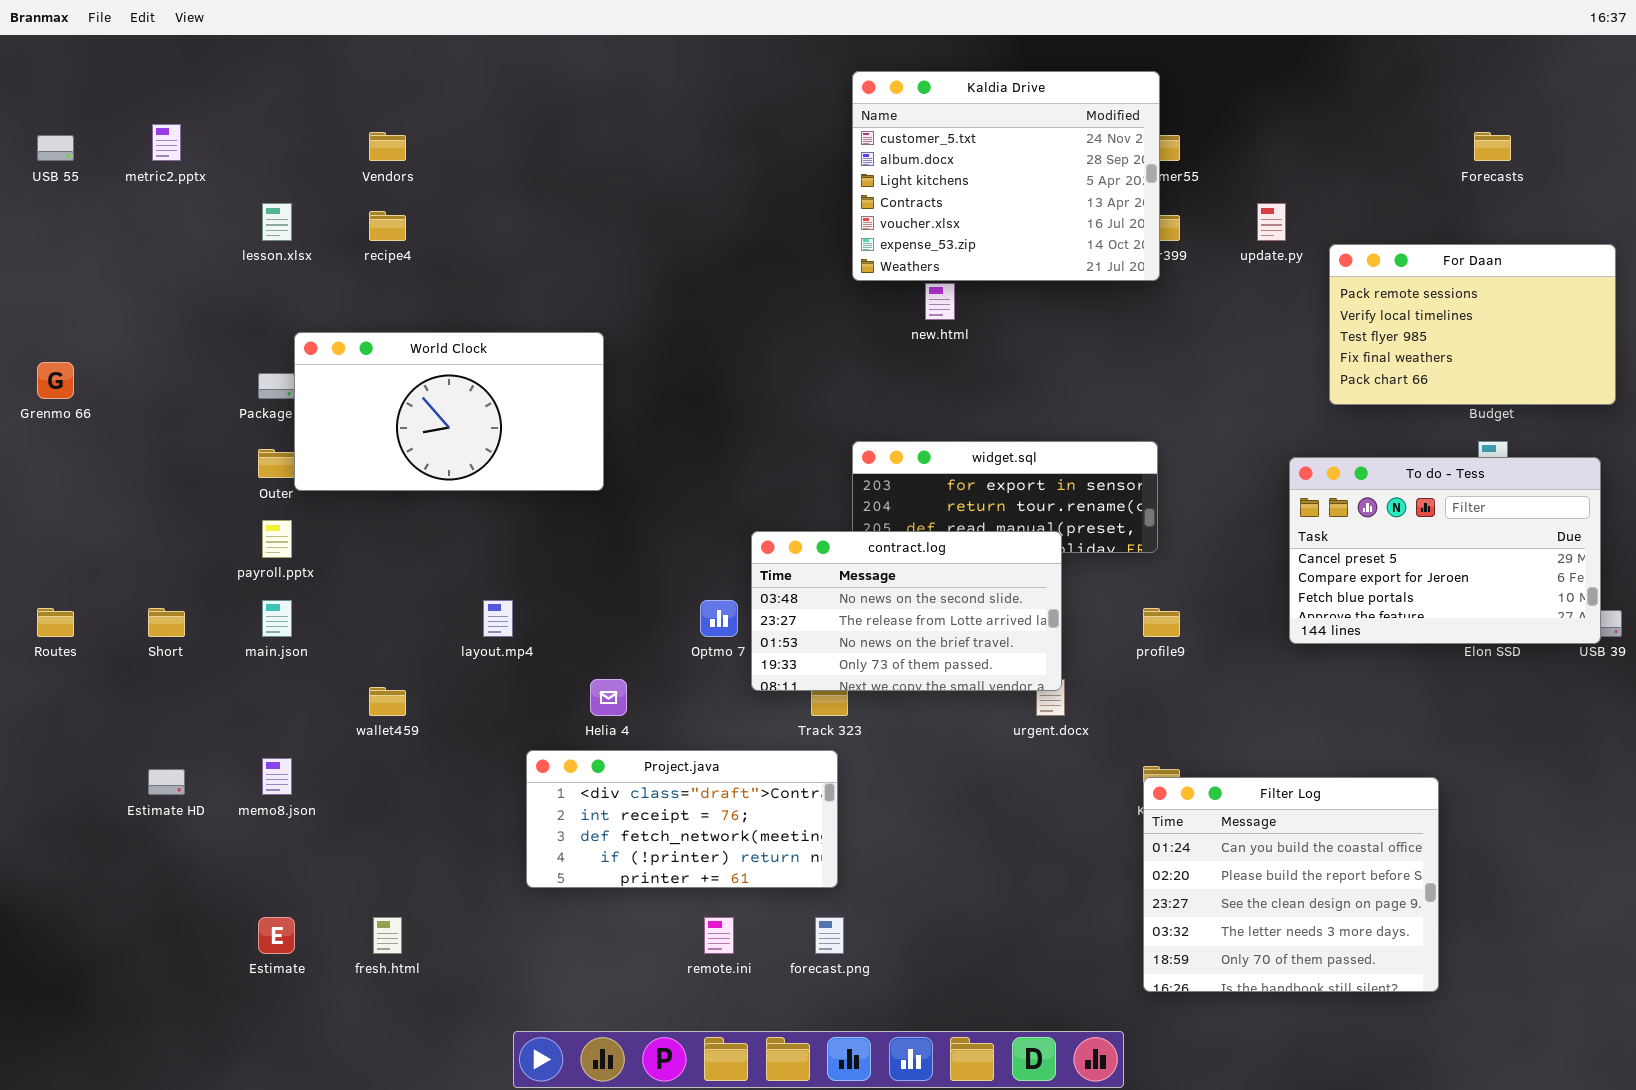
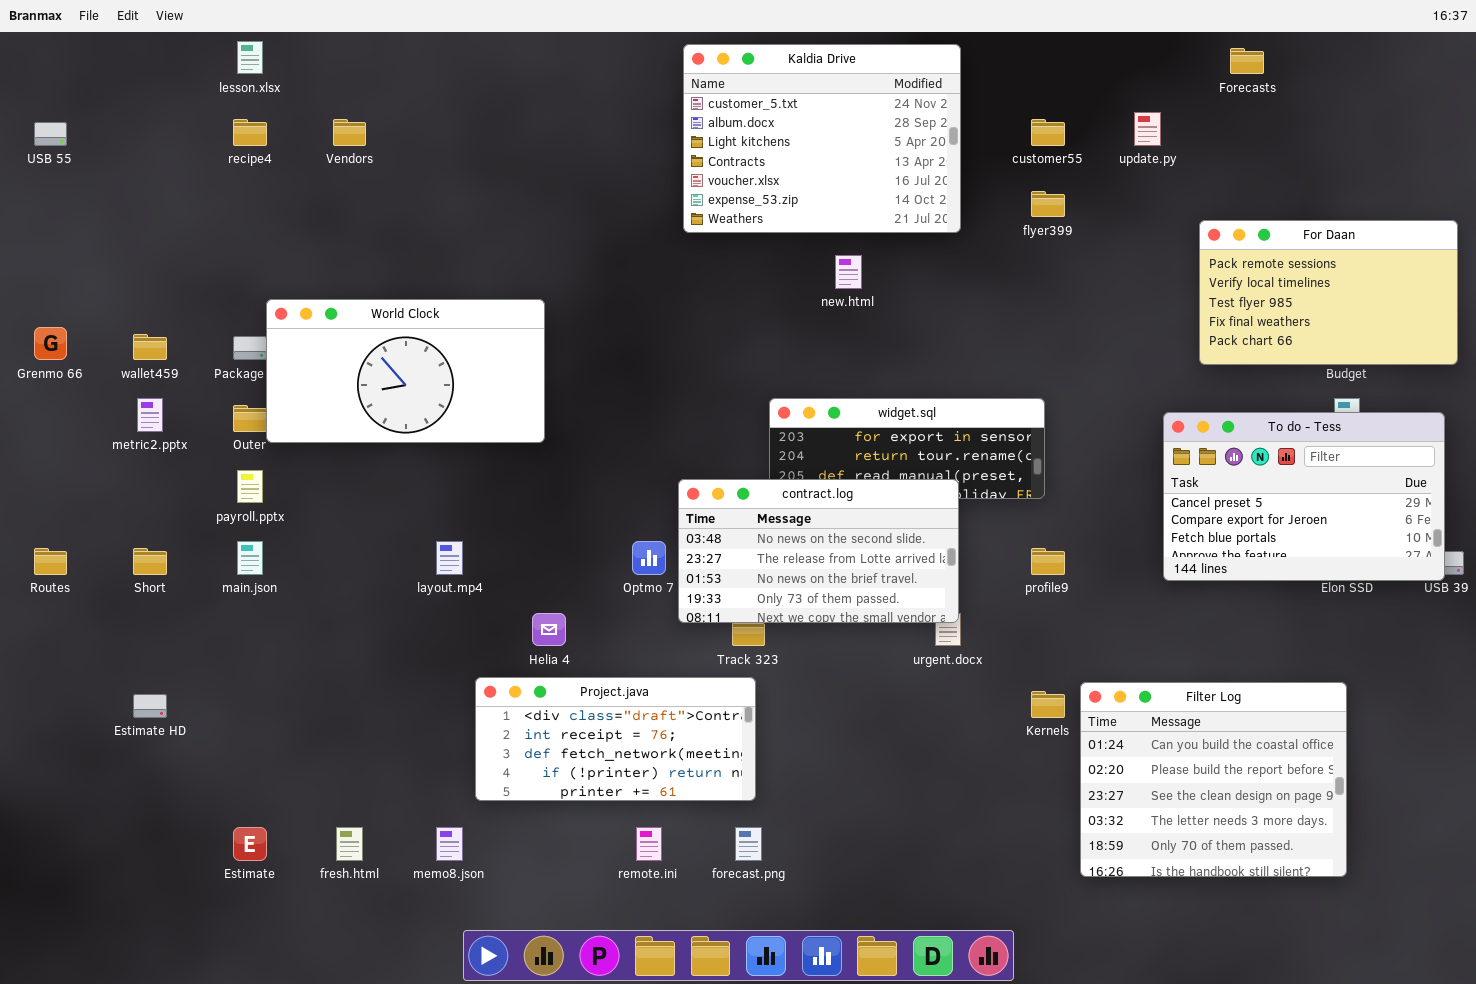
Kaldia Drive: [852,71,1160,281] -> [683,44,961,233], moved
metric2.pptx: [152,124,181,161] -> [137,398,163,432], moved
Forecasts: [1474,132,1511,161] -> [1230,48,1264,74], moved
lesson.xlsx: [262,203,292,241] -> [237,41,263,74], moved
update.py: [1257,203,1286,241] -> [1134,112,1161,146], moved
recipe4: [369,211,406,241] -> [233,119,267,146], moved
wallet459: [369,687,406,716] -> [133,334,167,360], moved
memo8.json: [262,758,292,795] -> [436,827,463,861], moved
Filter Log: [1143,777,1439,992] -> [1080,682,1347,877], moved

